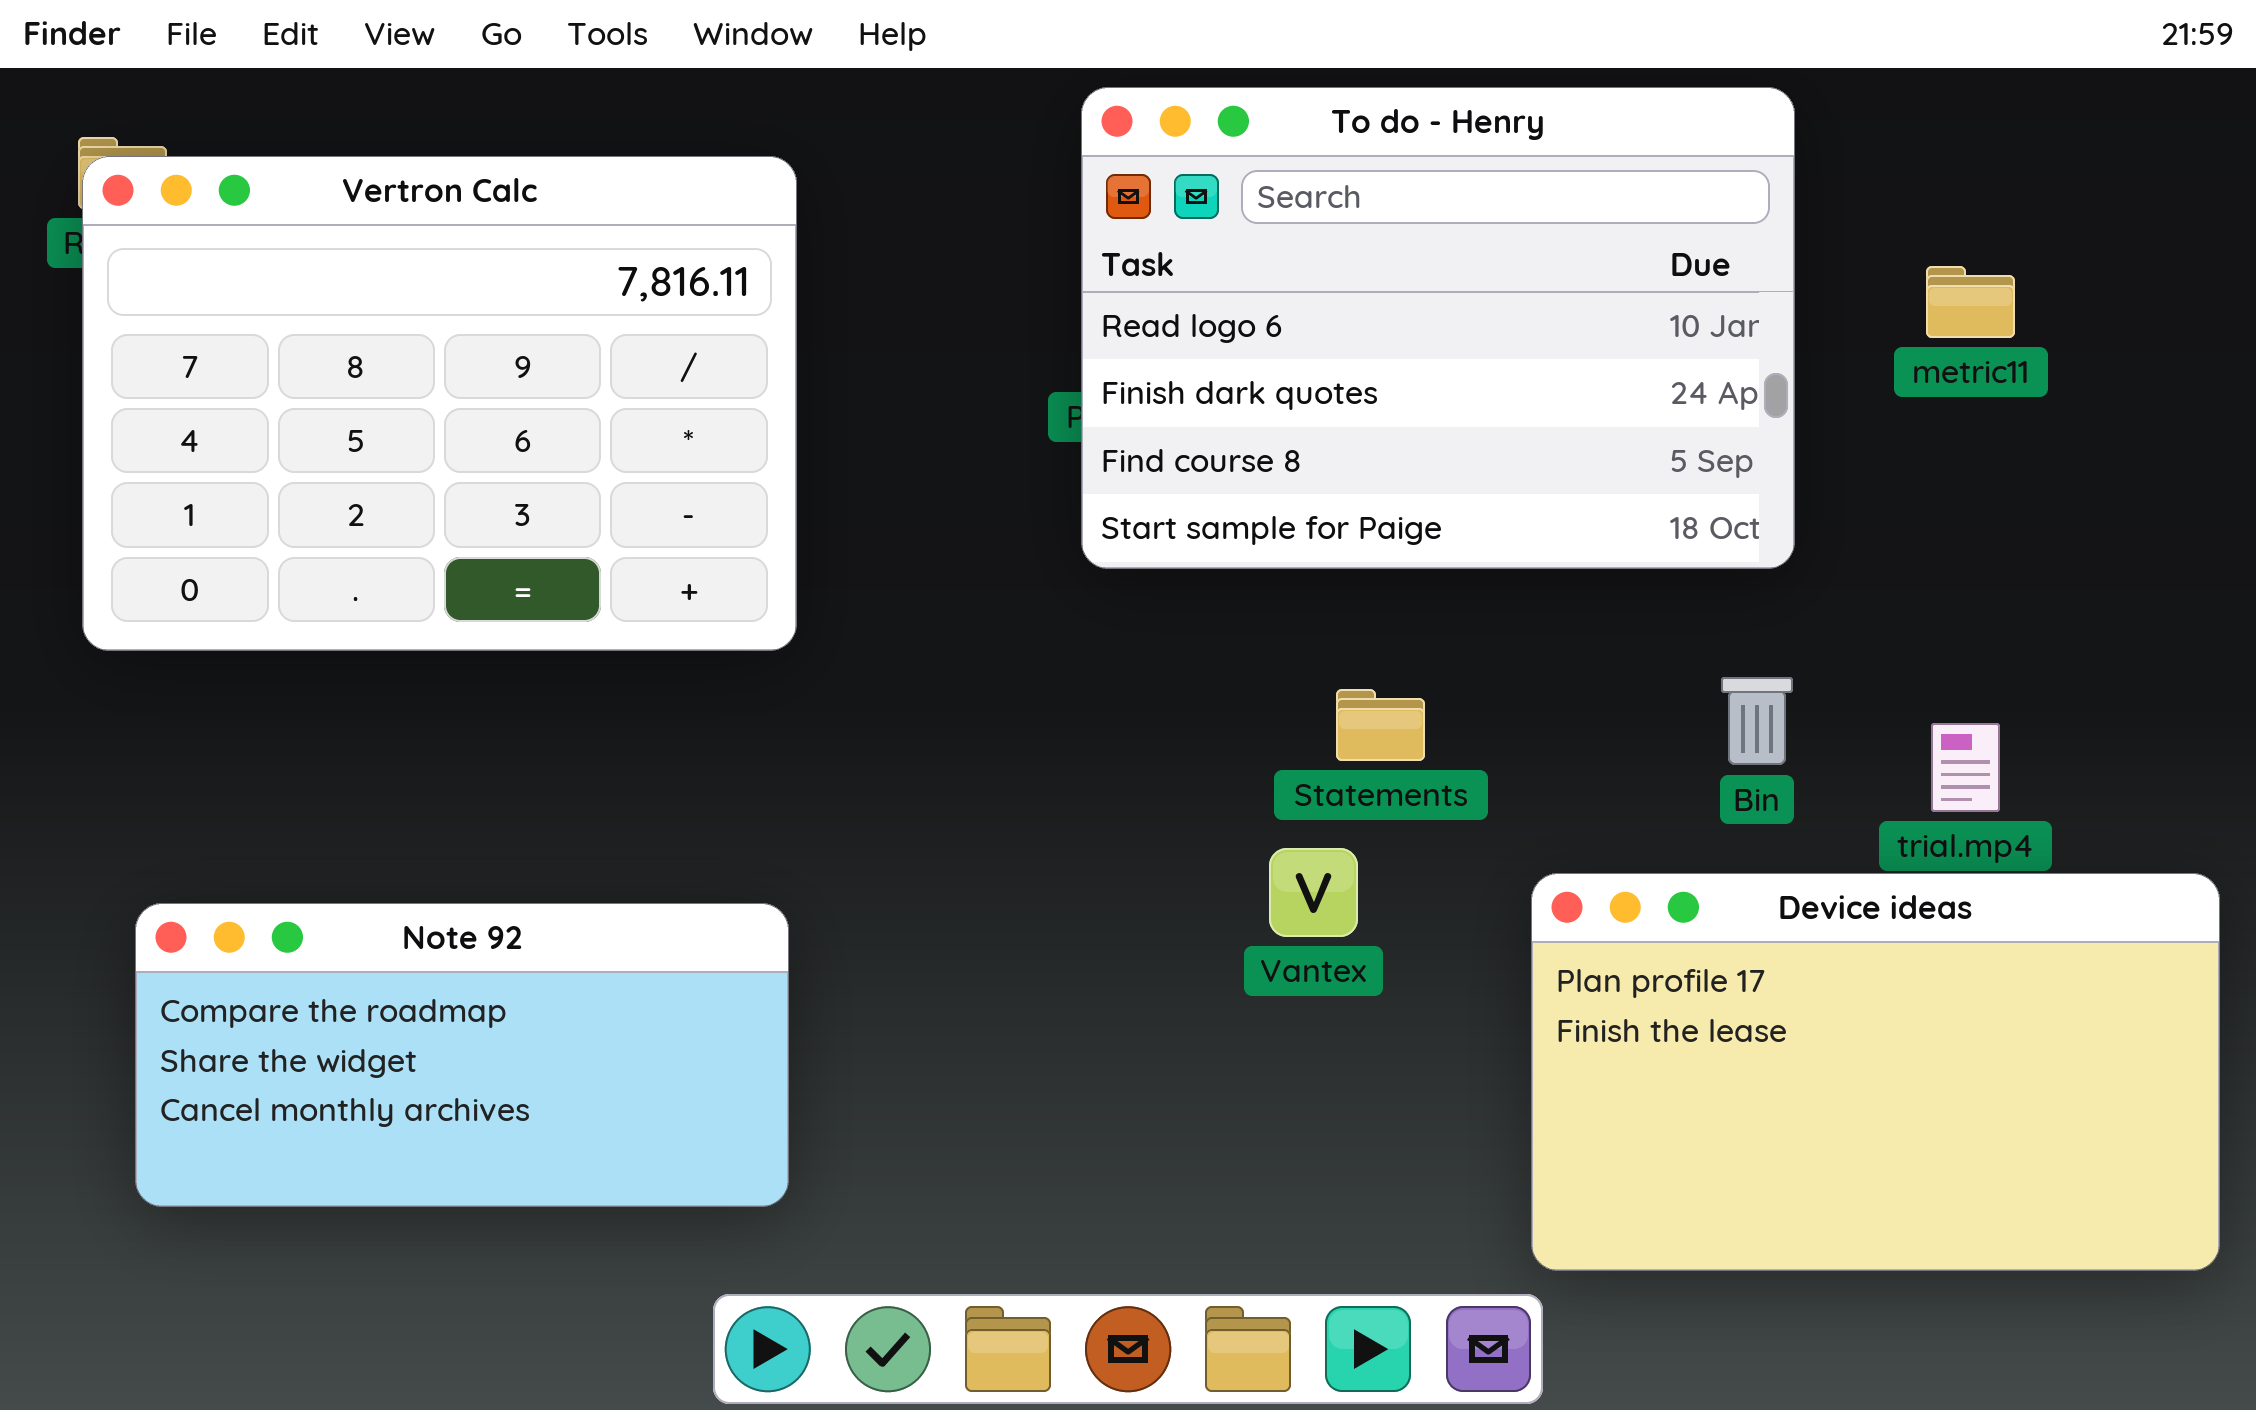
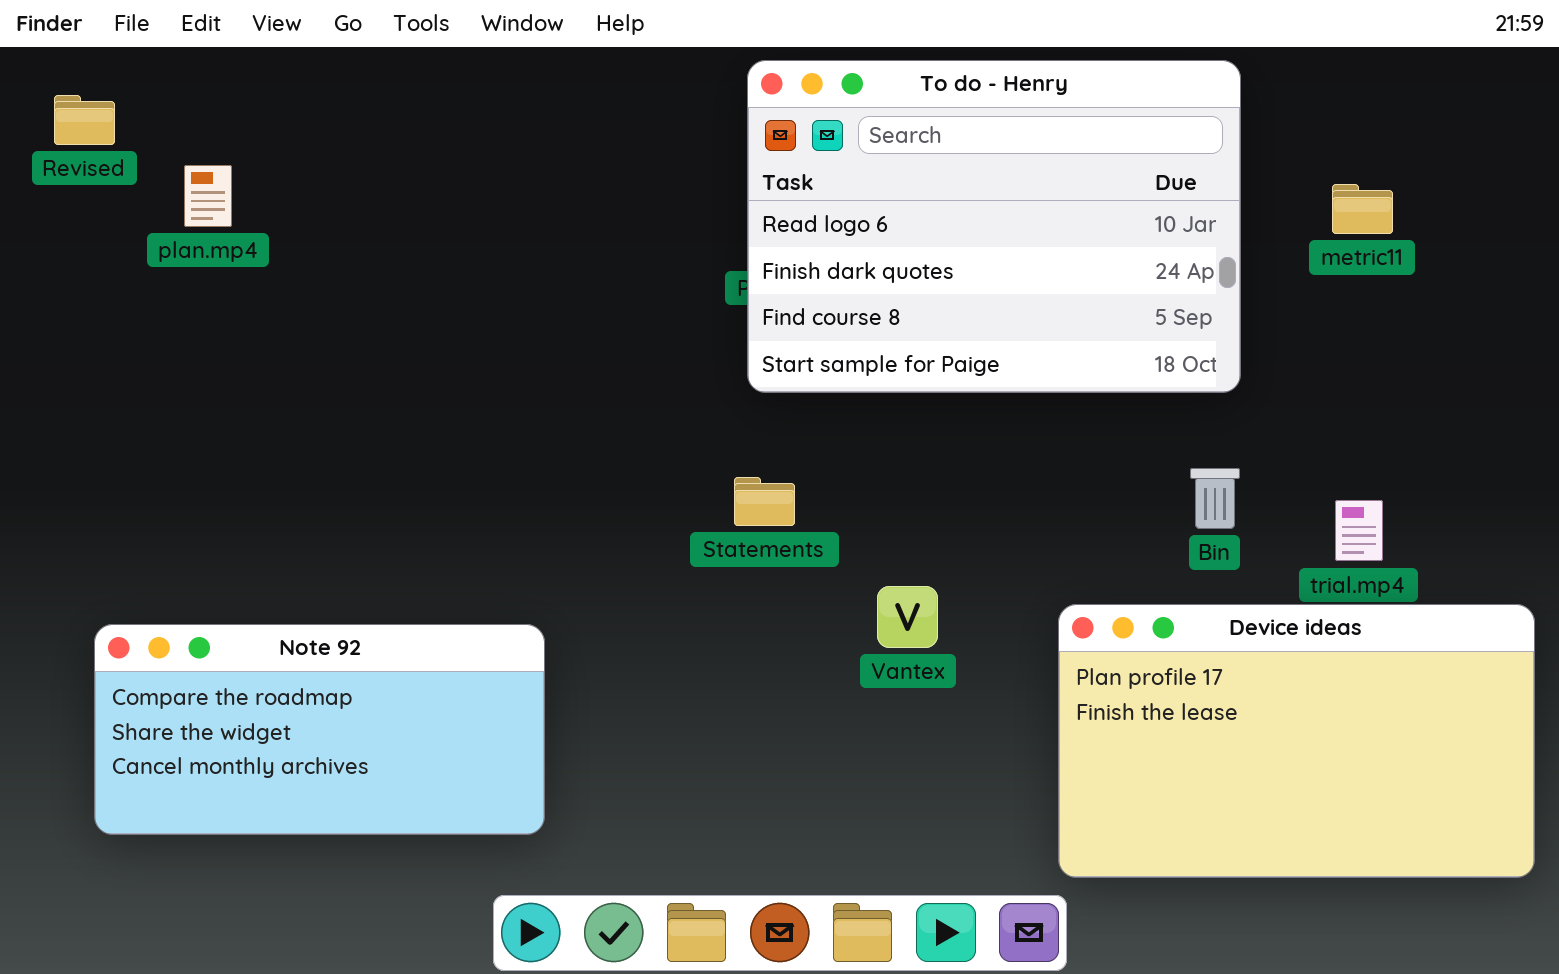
Vertron Calc: [82,156,797,651] -> none, closed
Statements: [1336,689,1425,761] -> [734,477,795,526], moved

